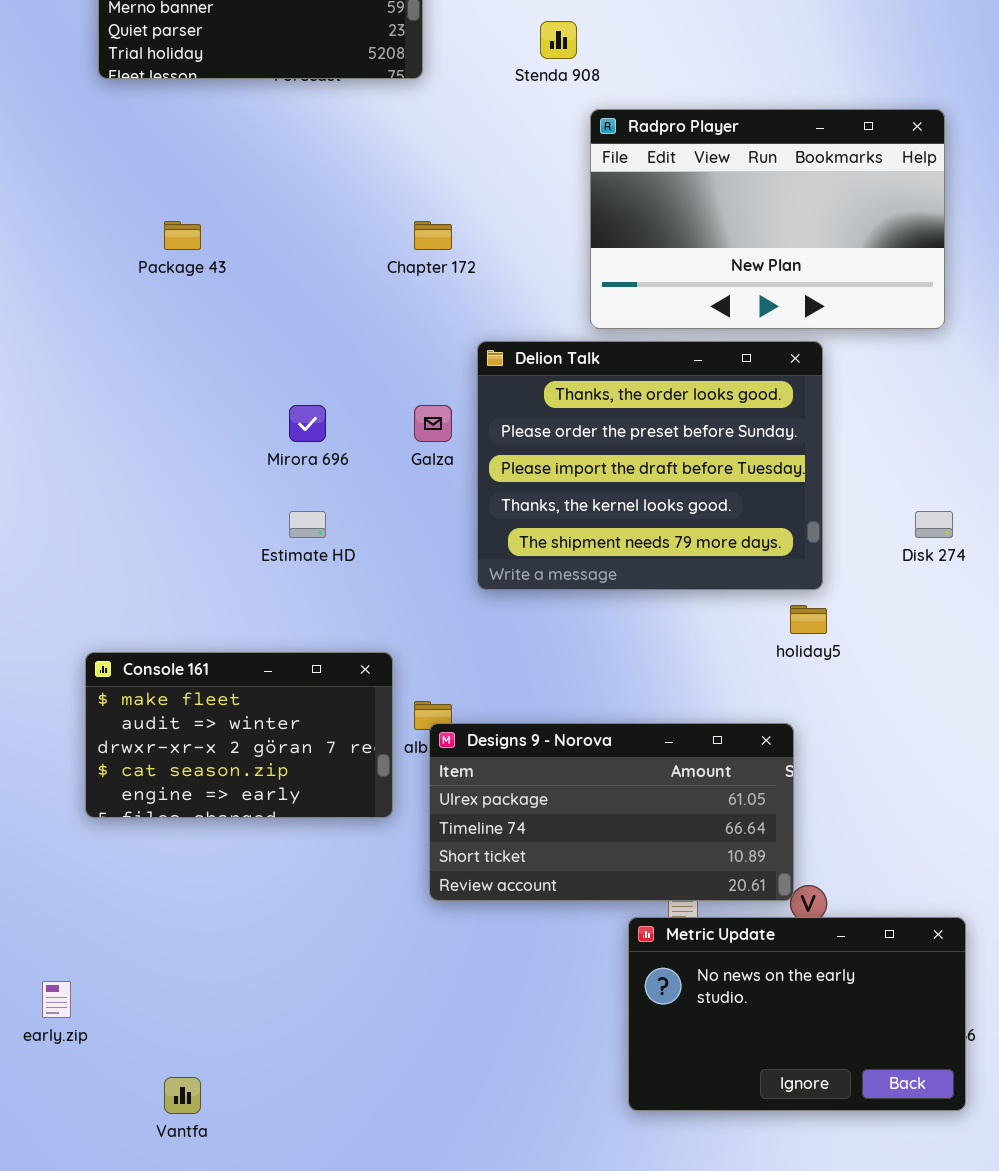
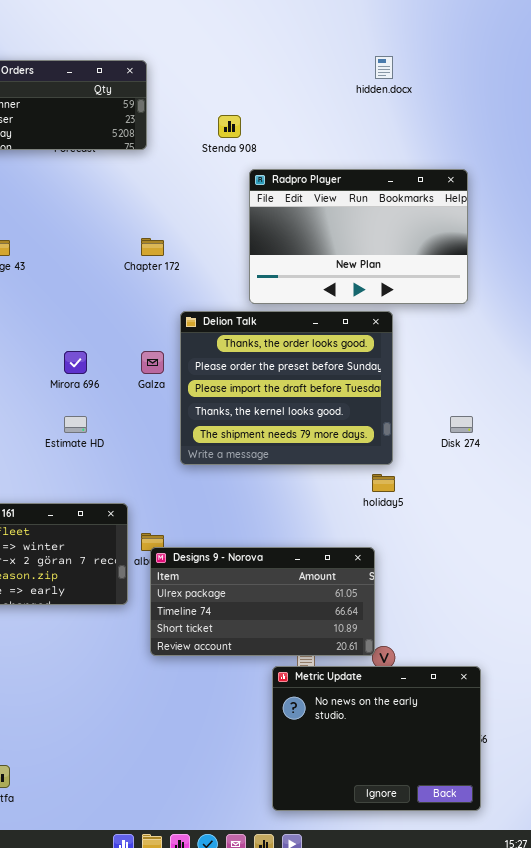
Metric Update: [628,917,966,1111] -> [272,666,481,811], resized

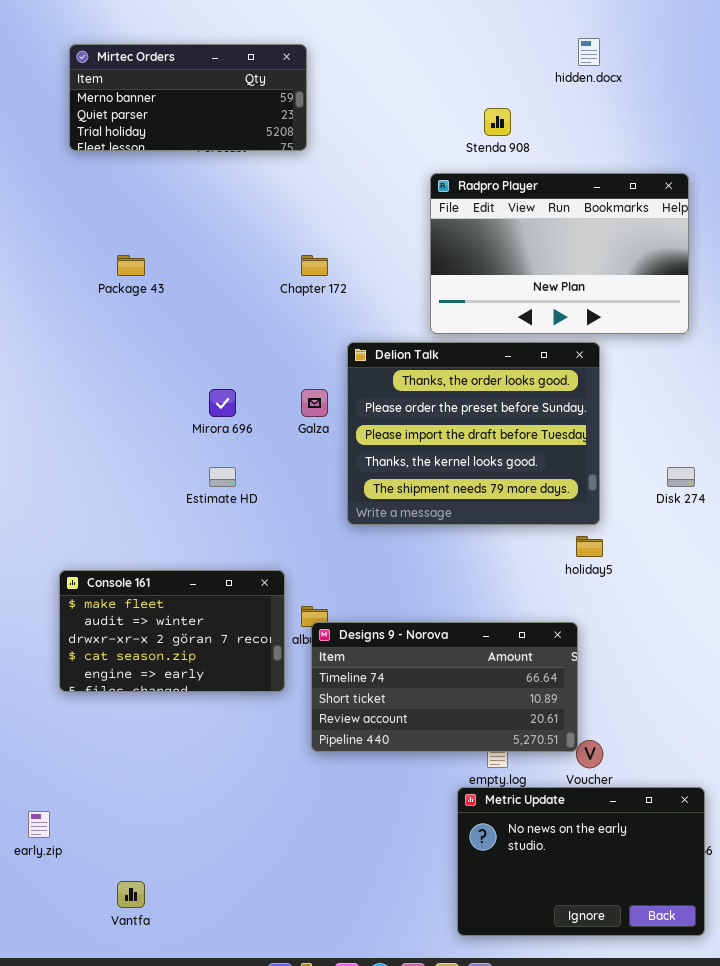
Stenda 908: [218,115,241,138] -> [484,108,511,136], moved
Designs 9 - Norova: [150,547,375,656] -> [311,622,578,752], scrolled down 1 row
Metric Update: [272,666,481,811] -> [457,787,705,936], resized

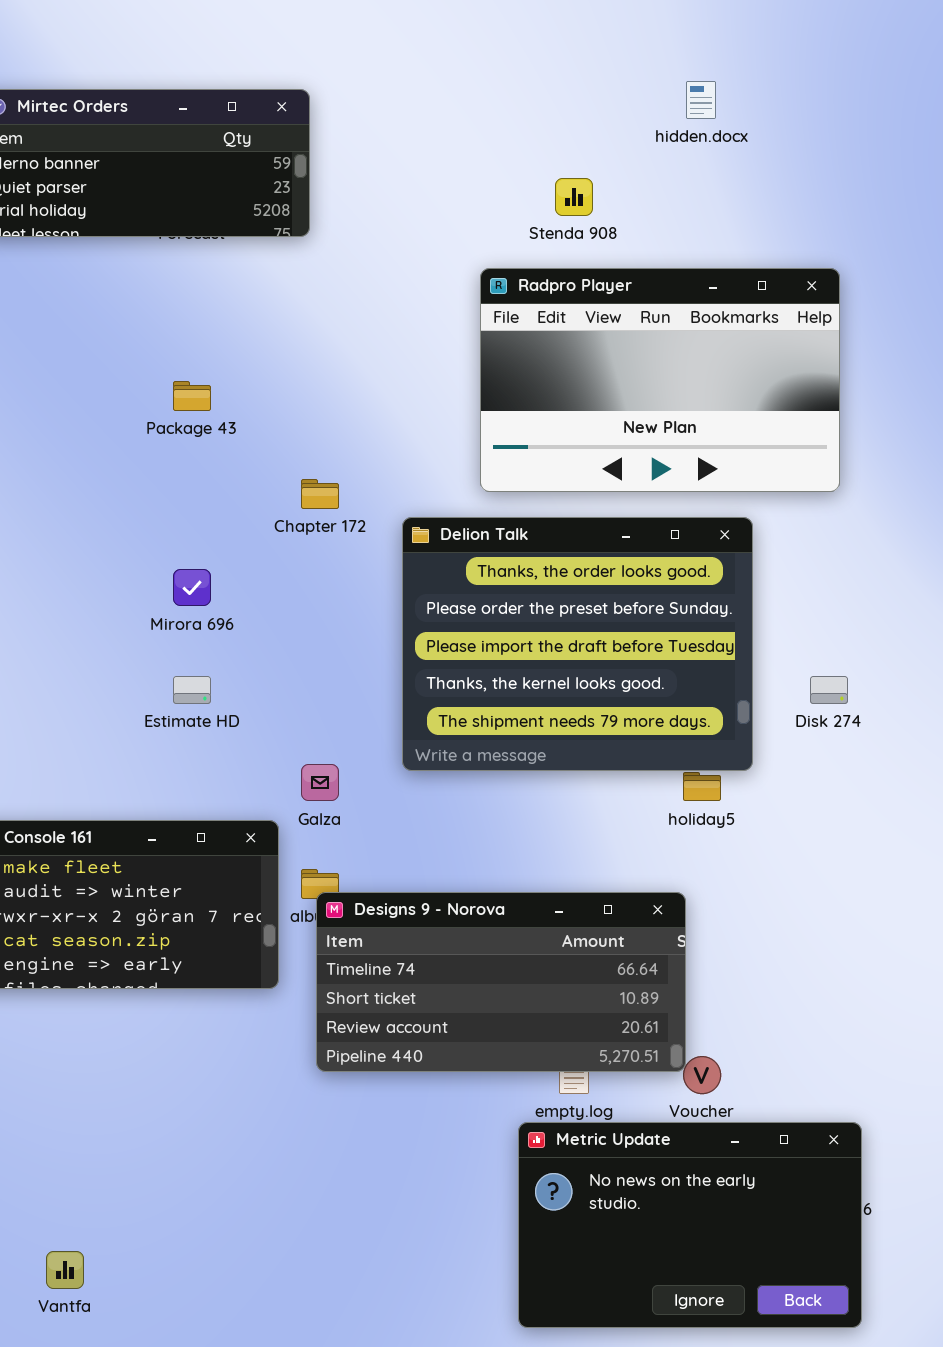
Package 43: [117,255,145,276] -> [173,381,211,411], moved
Chapter 172: [301,255,328,276] -> [301,479,339,509], moved
Delion Talk: [347,342,600,525] -> [402,517,753,771], moved
Galza: [301,389,328,417] -> [301,764,339,801], moved

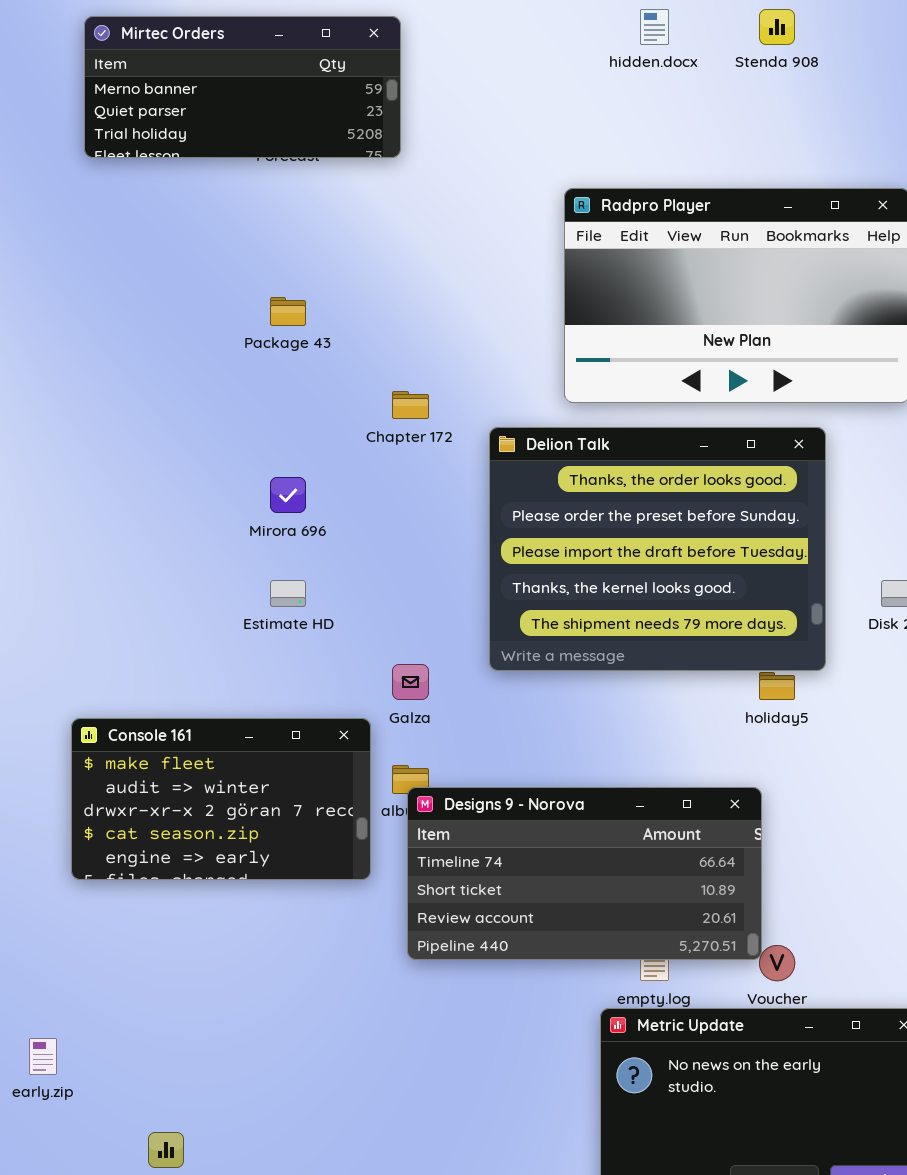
hidden.docx: [686,81,716,119] -> [640,9,669,45], moved
Stenda 908: [555,178,593,216] -> [759,9,795,45], moved

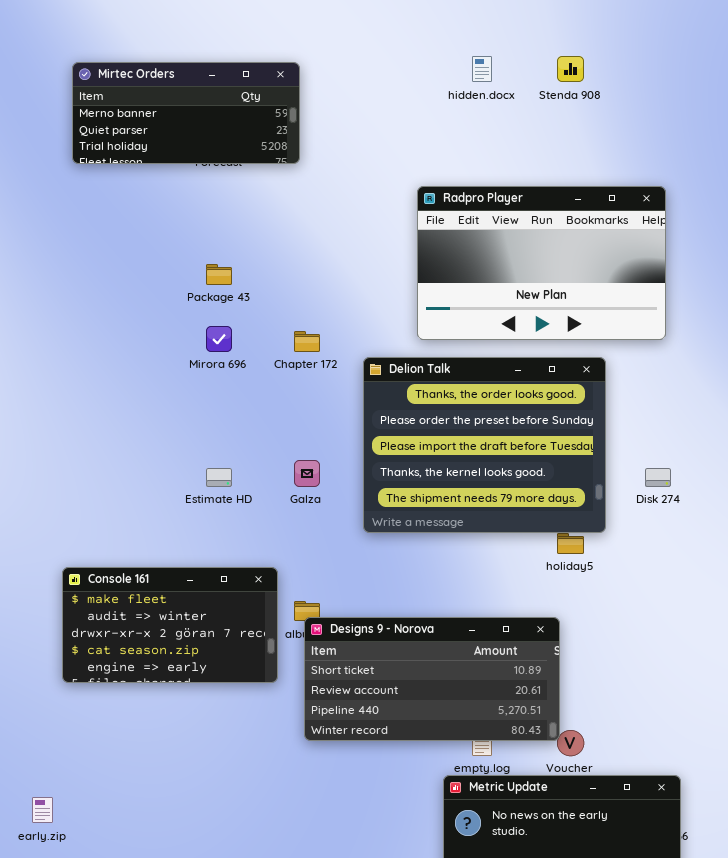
Mirora 696: [270,477,306,513] -> [206,326,232,352], moved
Galza: [392,664,429,700] -> [294,460,320,487], moved
Designs 9 - Norova: [407,787,762,960] -> [304,617,560,741], scrolled down 1 row

